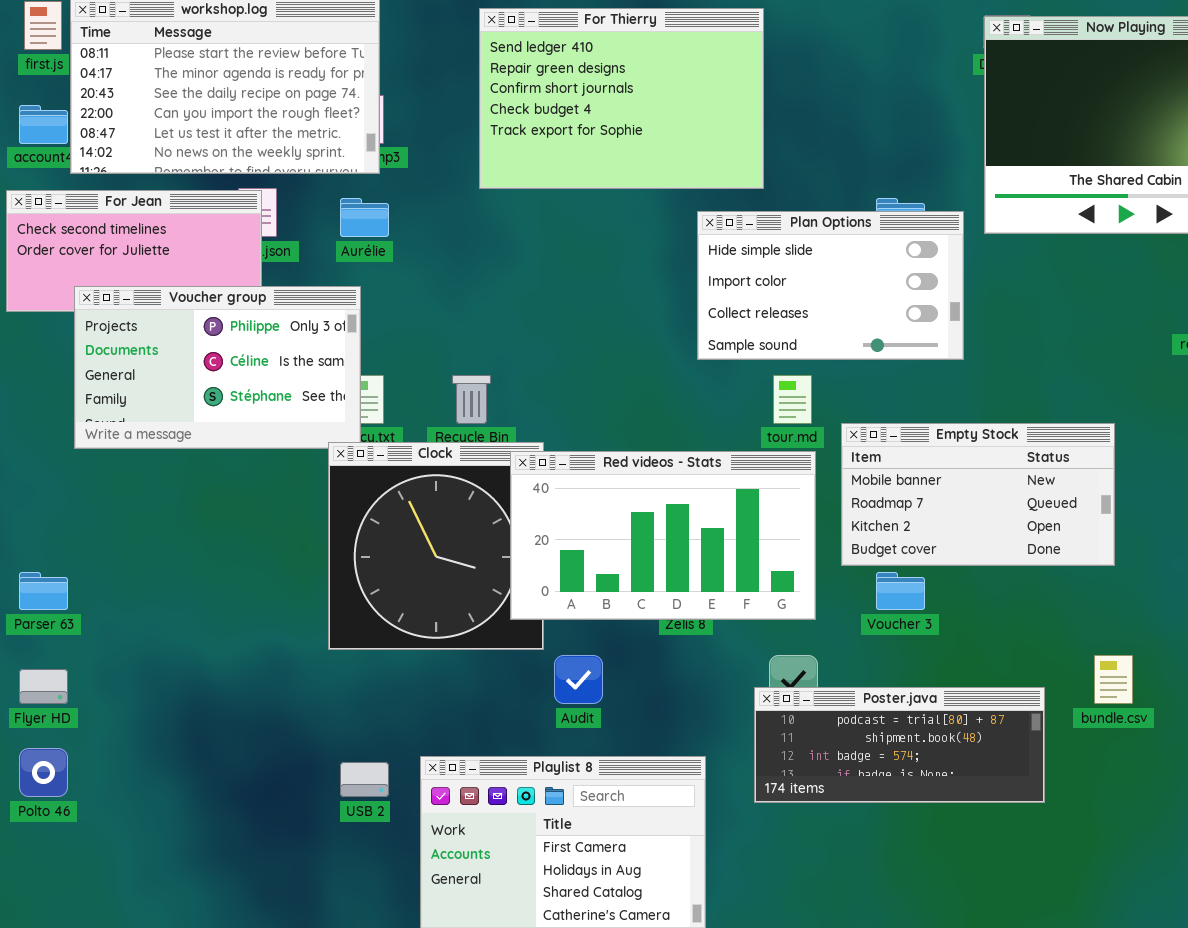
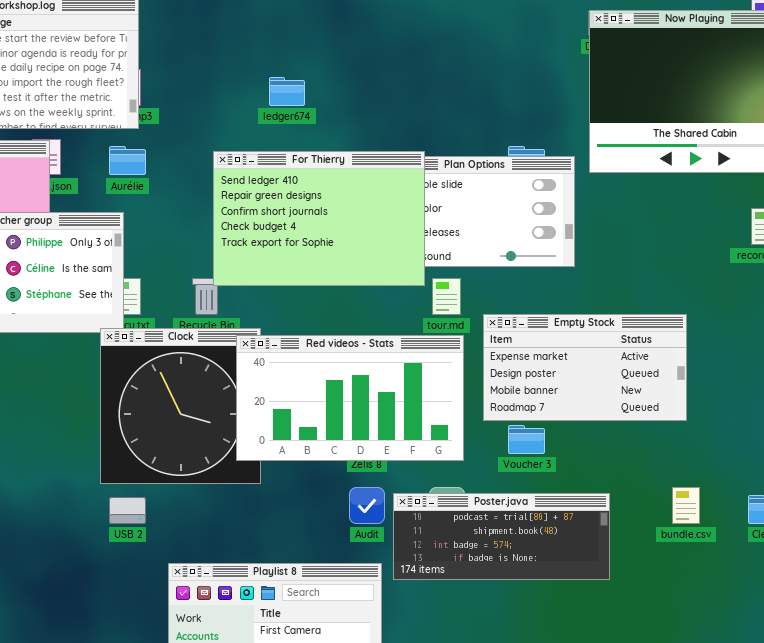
For Thierry: [479,8,764,189] -> [213,151,425,286], moved
Empty Stock: [841,423,1115,566] -> [483,314,687,421], scrolled up 2 rows
Audit: [554,655,603,704] -> [349,487,385,524], moved
Poster.java: [754,687,1045,803] -> [393,493,610,580], moved
USB 2: [340,762,389,797] -> [109,497,146,524], moved

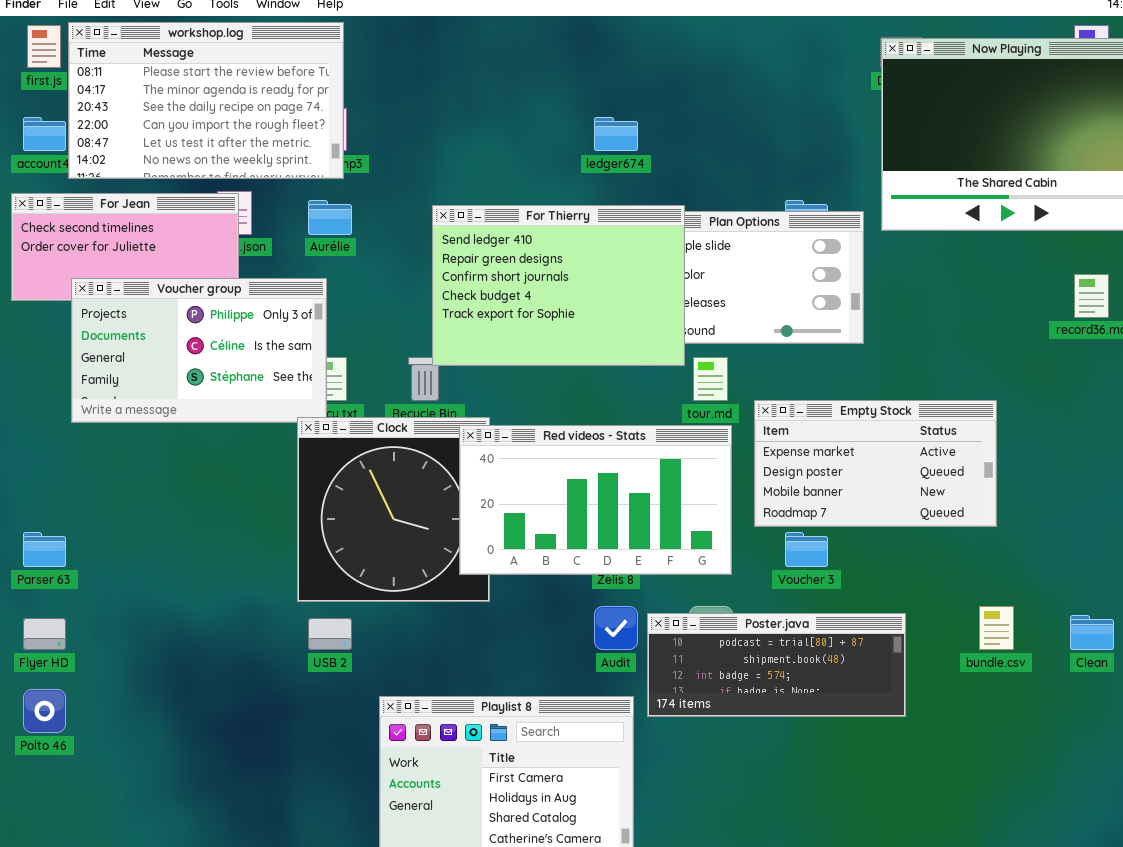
ledger674: [269,77,305,106] -> [594,117,638,151], moved

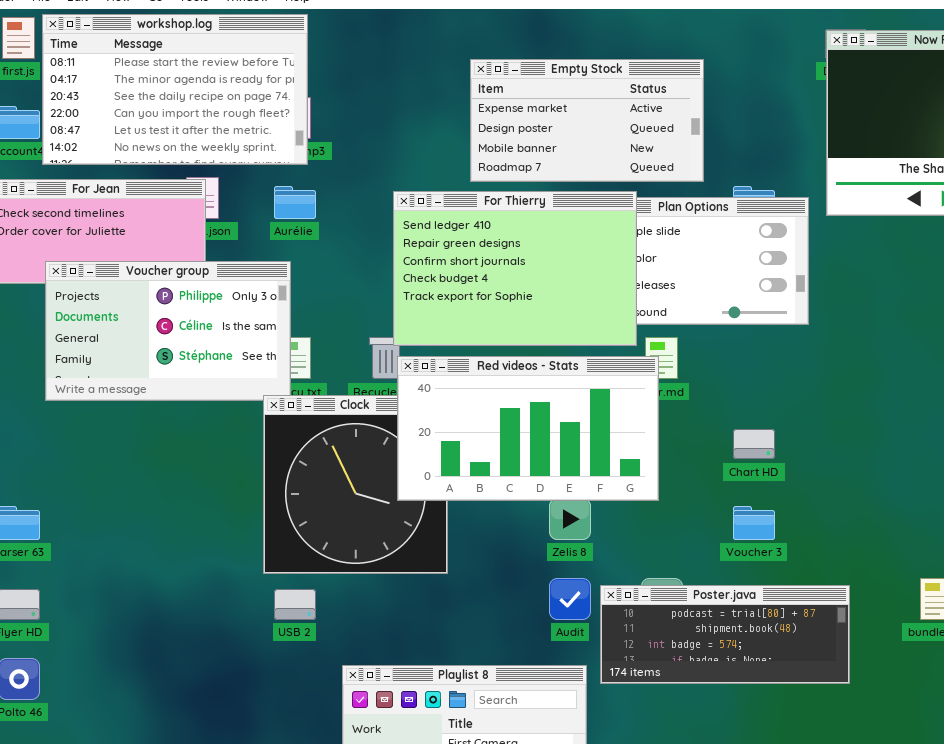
Empty Stock: [754,400,997,527] -> [470,59,704,182], moved
Red videos - Stats: [459,425,732,575] -> [397,356,659,501], moved

